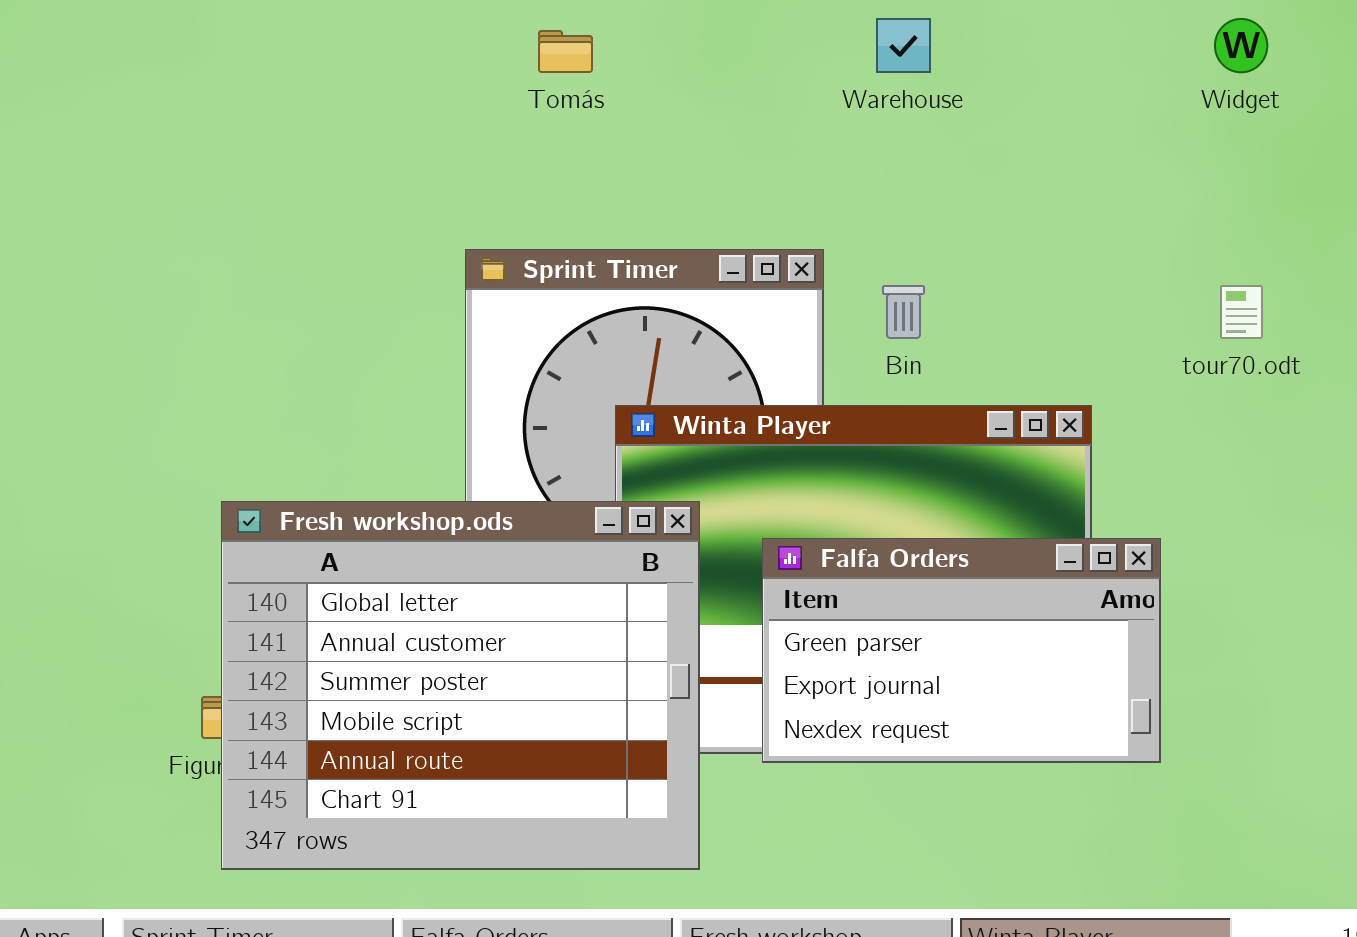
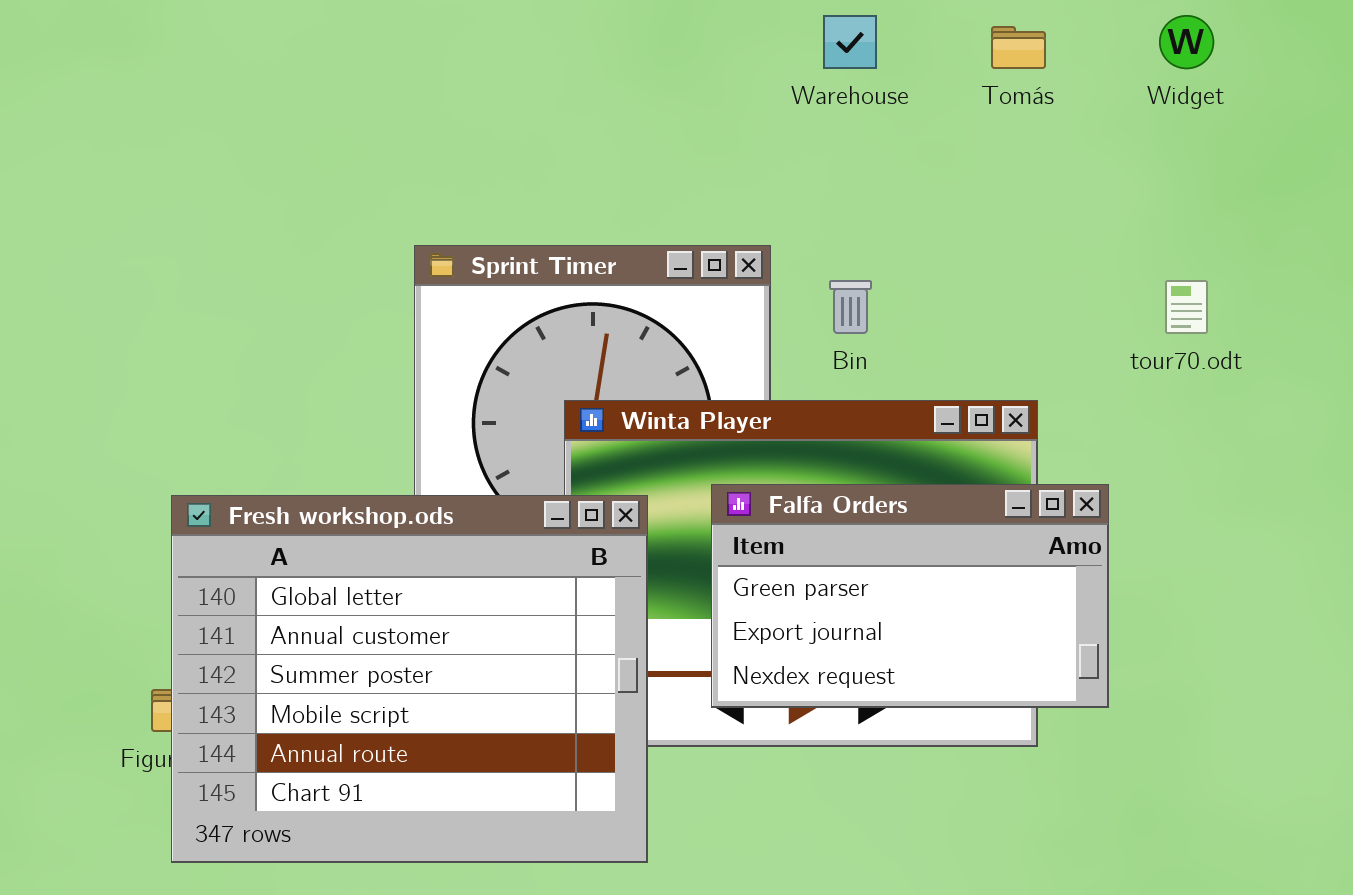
Tomás: [538,30,593,73] -> [991,26,1046,69], moved
Falfa Orders: [762,538,1161,763] -> [711,484,1109,708], moved

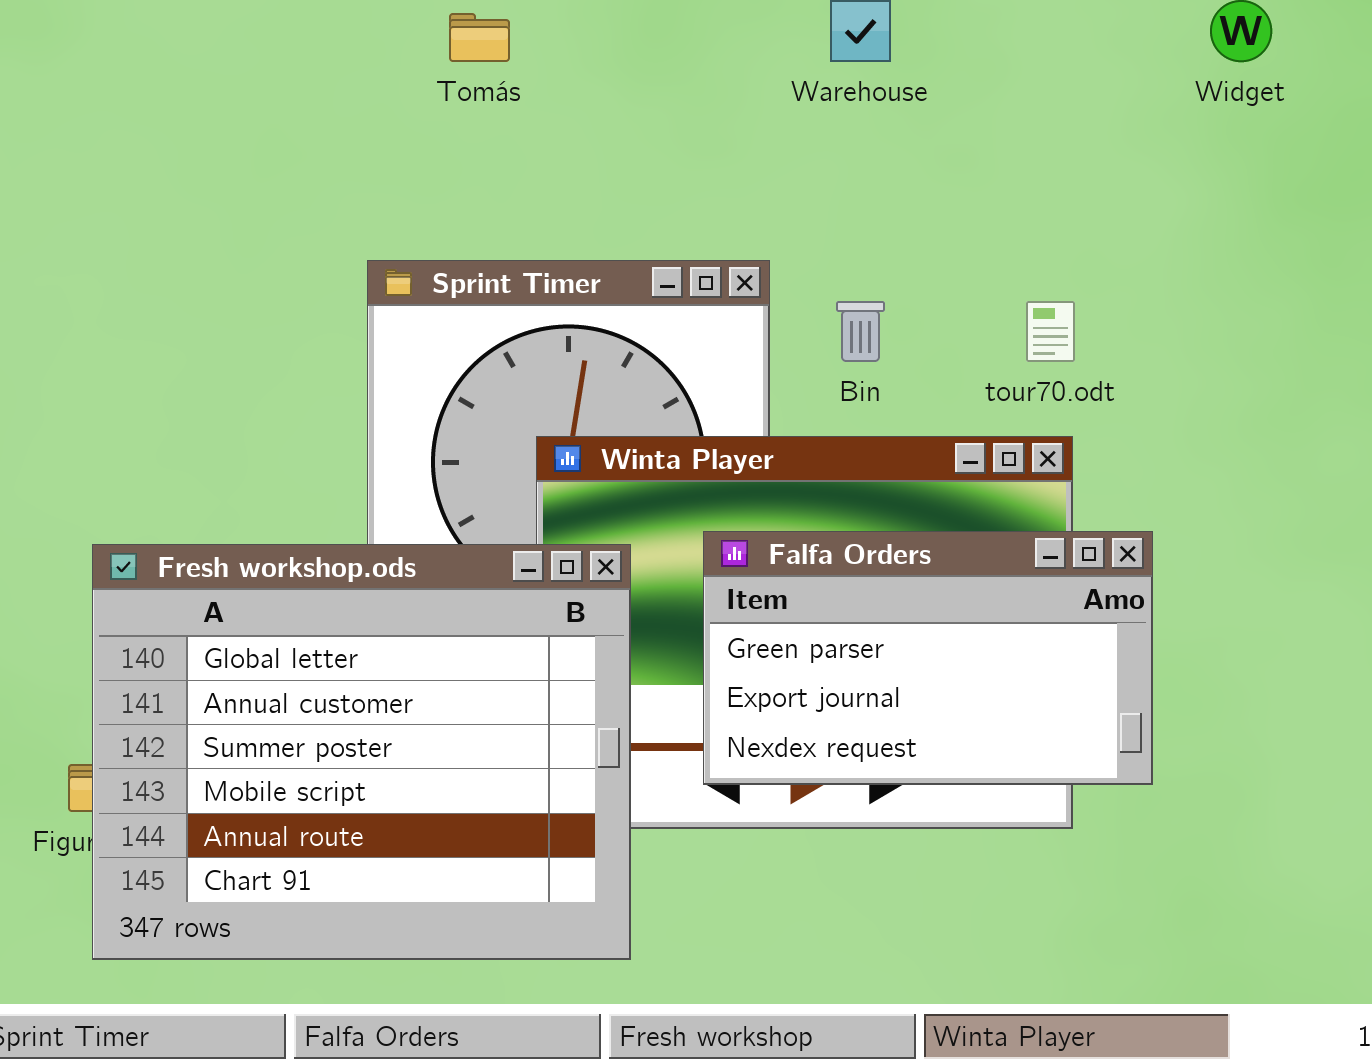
Tomás: [991,26,1046,69] -> [449,13,510,62], moved
tour70.odt: [1165,280,1208,334] -> [1026,301,1075,362], moved

